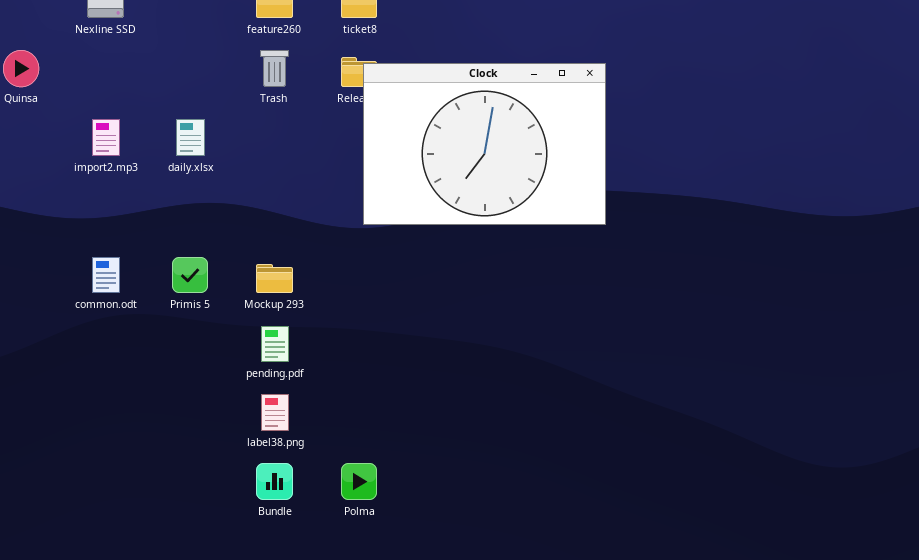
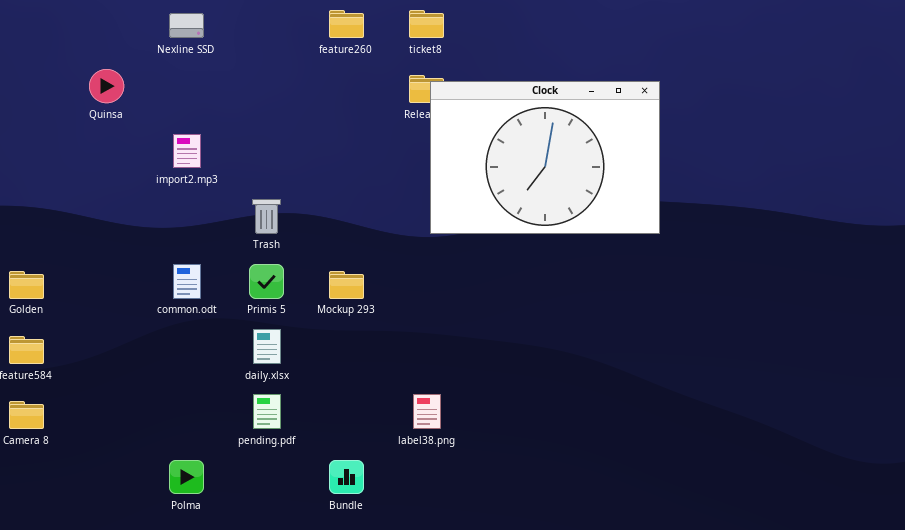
Trash: [260,50,289,87] -> [252,199,281,234], moved
daily.xlsx: [176,119,205,156] -> [253,329,281,364], moved
pending.pdf: [261,326,289,362] -> [253,394,281,429], moved
label38.png: [261,394,289,431] -> [413,394,441,429], moved
Polma: [341,463,377,500] -> [169,460,204,494], moved

